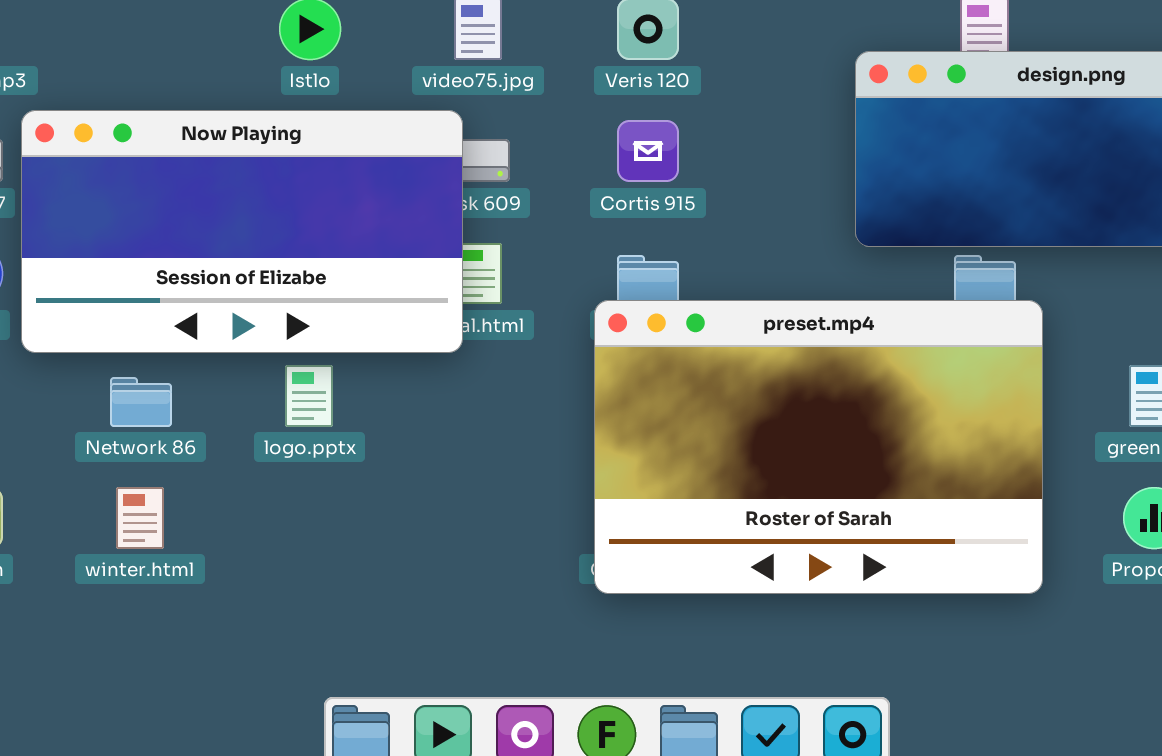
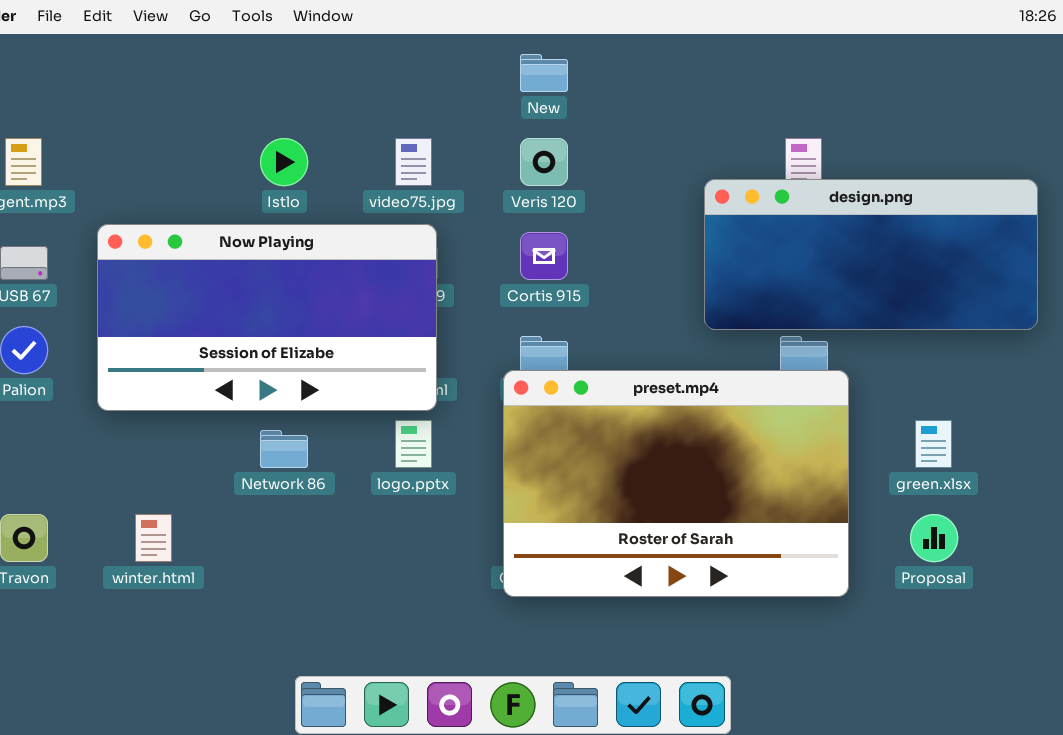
Now Playing: [21,110,463,353] -> [97,224,437,411], moved
logo.pptx: [285,365,333,427] -> [395,420,432,468], moved
Network 86: [110,377,172,427] -> [260,430,308,468], moved

